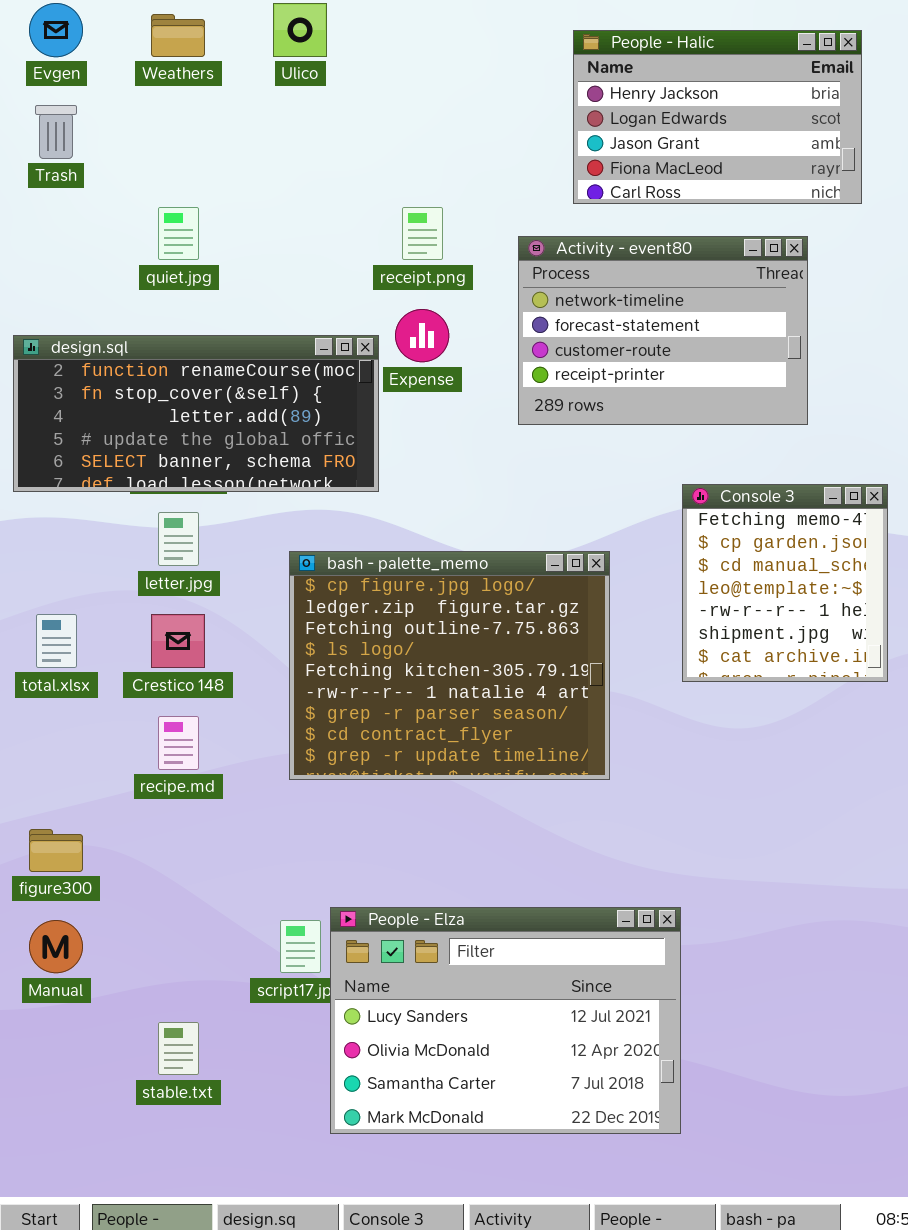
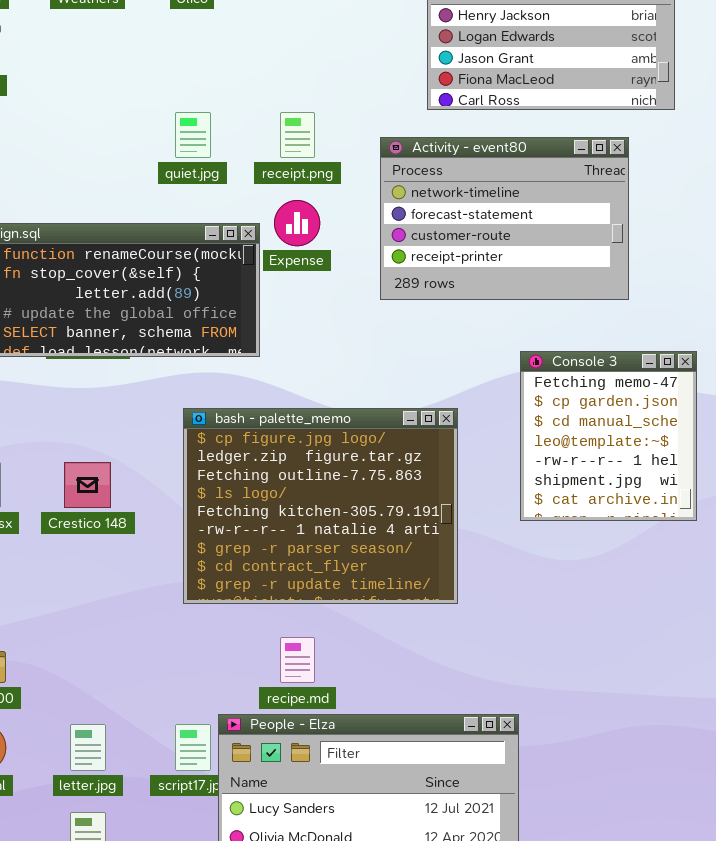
quiet.jpg: [158,207,199,260] -> [175,112,211,158], moved
letter.jpg: [158,512,199,566] -> [70,724,106,771], moved
recipe.md: [158,716,199,770] -> [280,637,315,683], moved

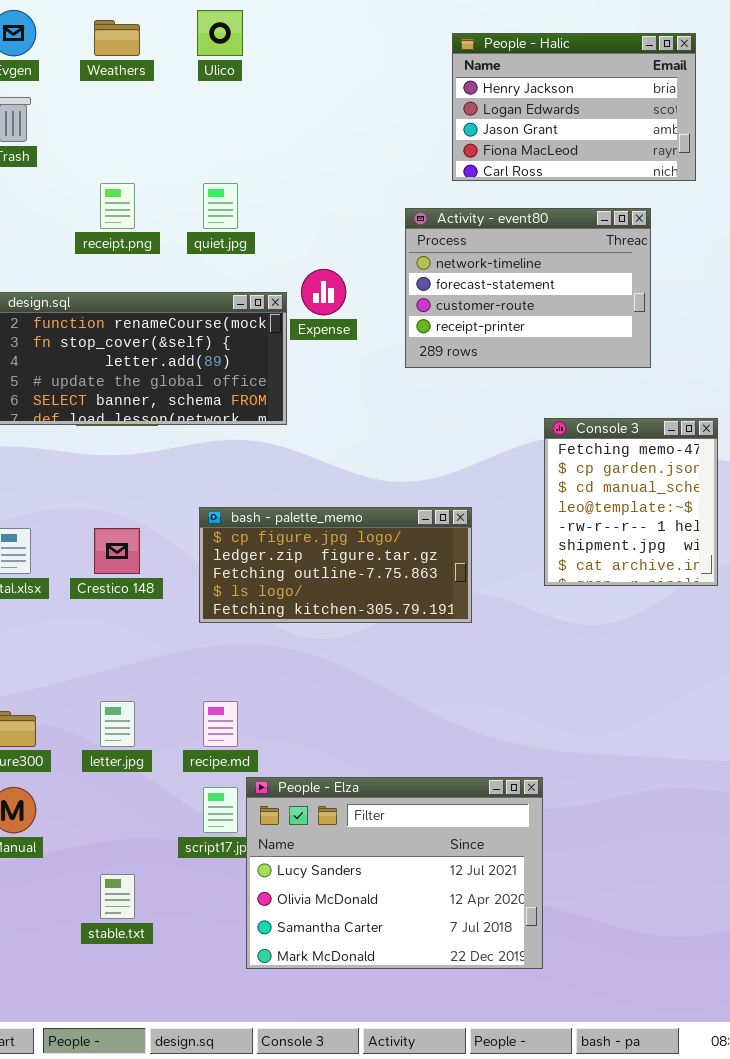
receipt.png: [280,112,315,158] -> [100,183,135,229], moved
bash - palette_memo: [183,408,458,604] -> [199,507,472,623], moved, resized
recipe.md: [280,637,315,683] -> [203,701,238,747], moved
letter.jpg: [70,724,106,771] -> [100,701,135,747], moved

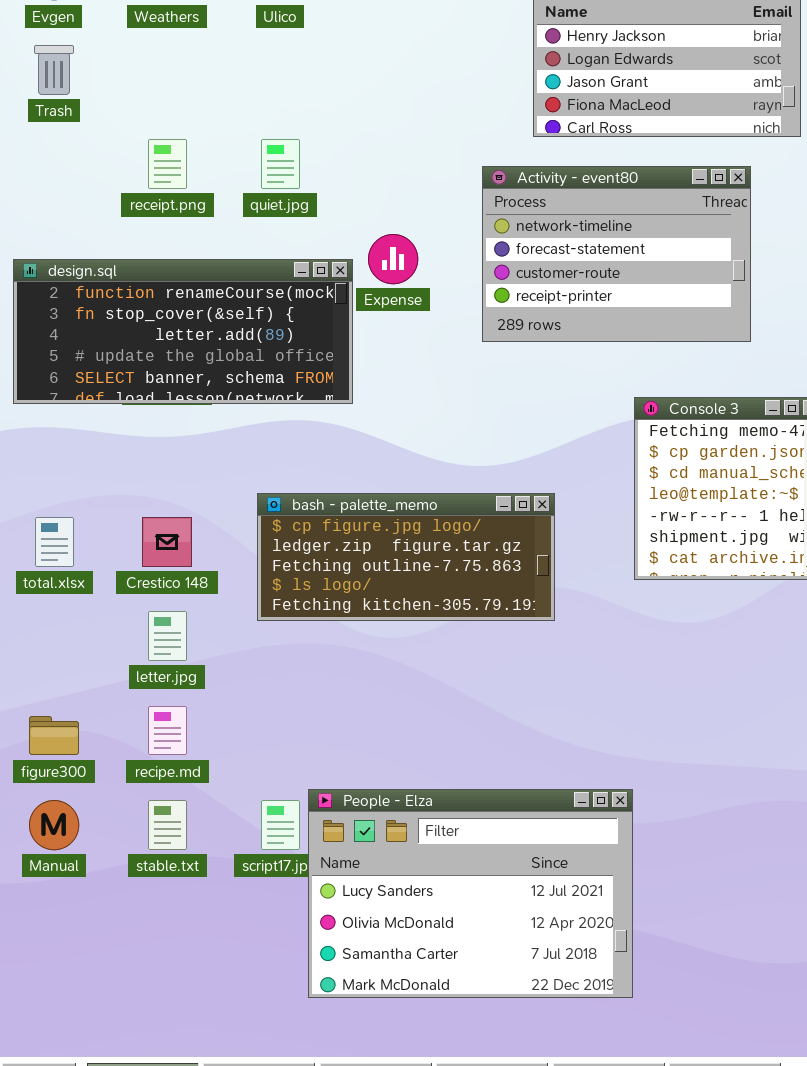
letter.jpg: [100,701,135,747] -> [148,611,187,661], moved
recipe.md: [203,701,238,747] -> [148,706,187,755], moved
stable.txt: [100,874,135,919] -> [148,800,187,850], moved

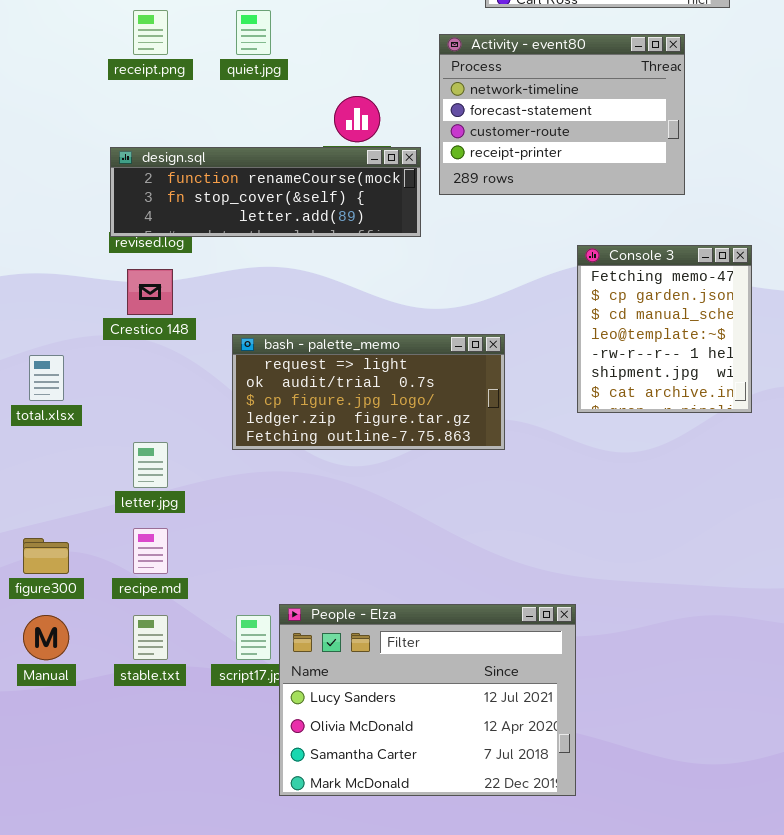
design.sql: [13,259,353,404] -> [110,147,421,237], moved, resized
bash - palette_memo: [257,493,555,621] -> [232,334,505,450], scrolled up 2 rows
Crestico 148: [142,517,192,567] -> [127,269,173,315], moved

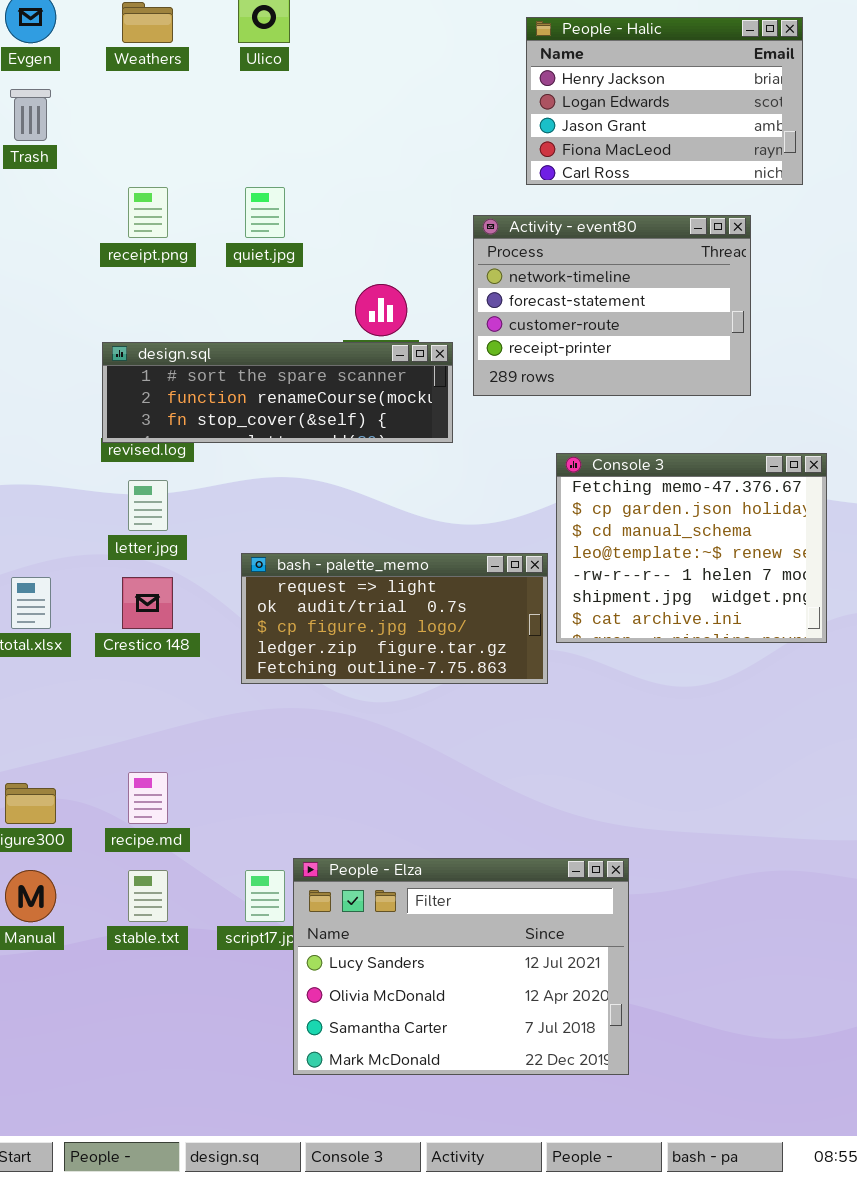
design.sql: [110,147,421,237] -> [102,342,453,443], scrolled up 1 row
Console 3: [577,245,752,413] -> [556,453,827,643], resized
Crestico 148: [127,269,173,315] -> [122,577,173,629], moved
letter.jpg: [133,442,168,488] -> [128,480,168,531], moved

